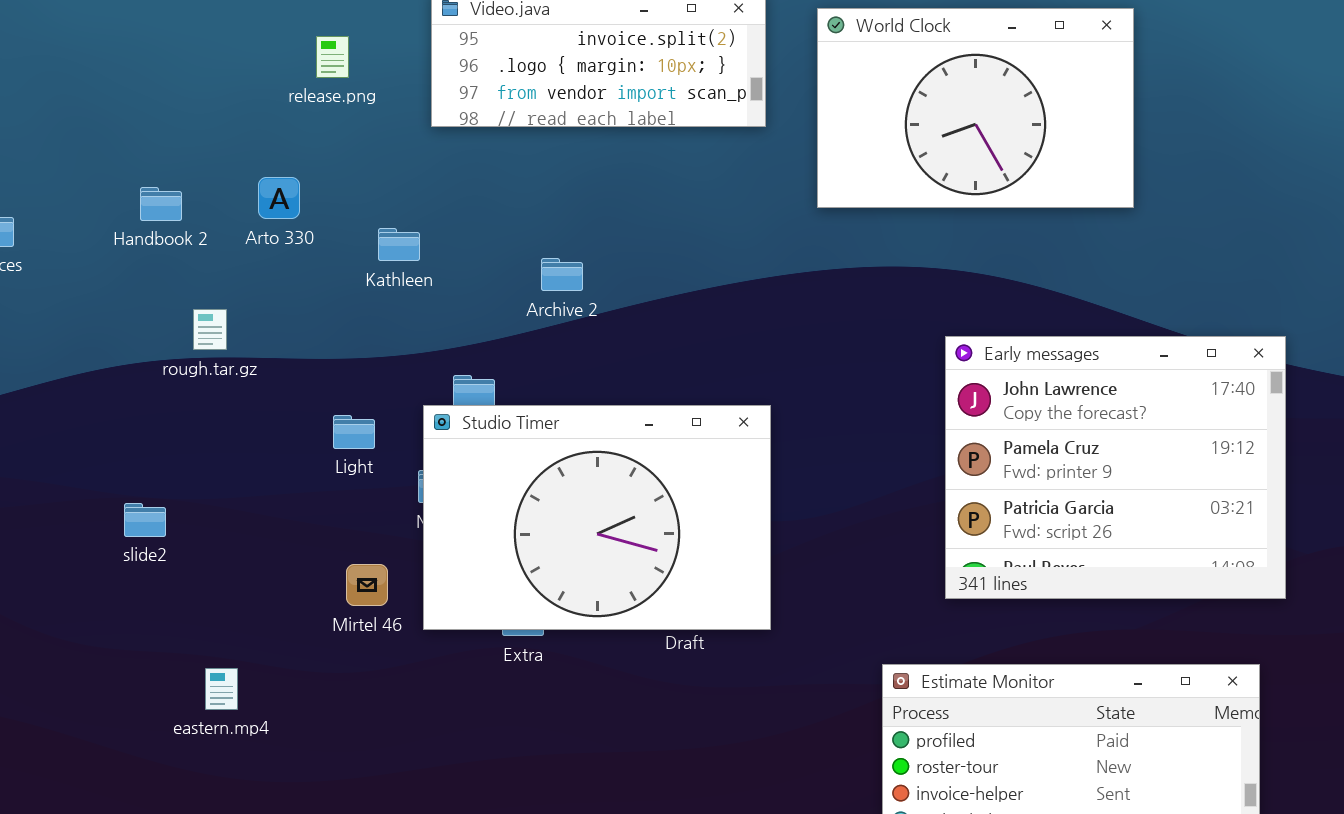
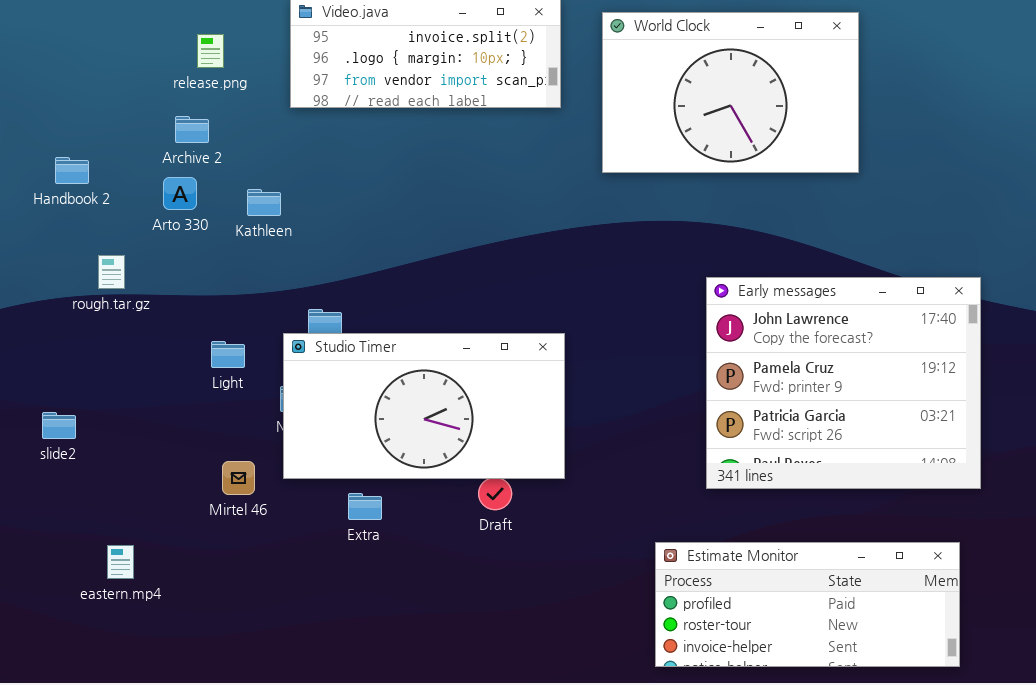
Arto 330: [258,177,300,219] -> [163,177,197,210], moved
Archive 2: [541,258,583,291] -> [175,116,209,143], moved
Studio Timer: [423,405,771,630] -> [283,333,565,479], resized

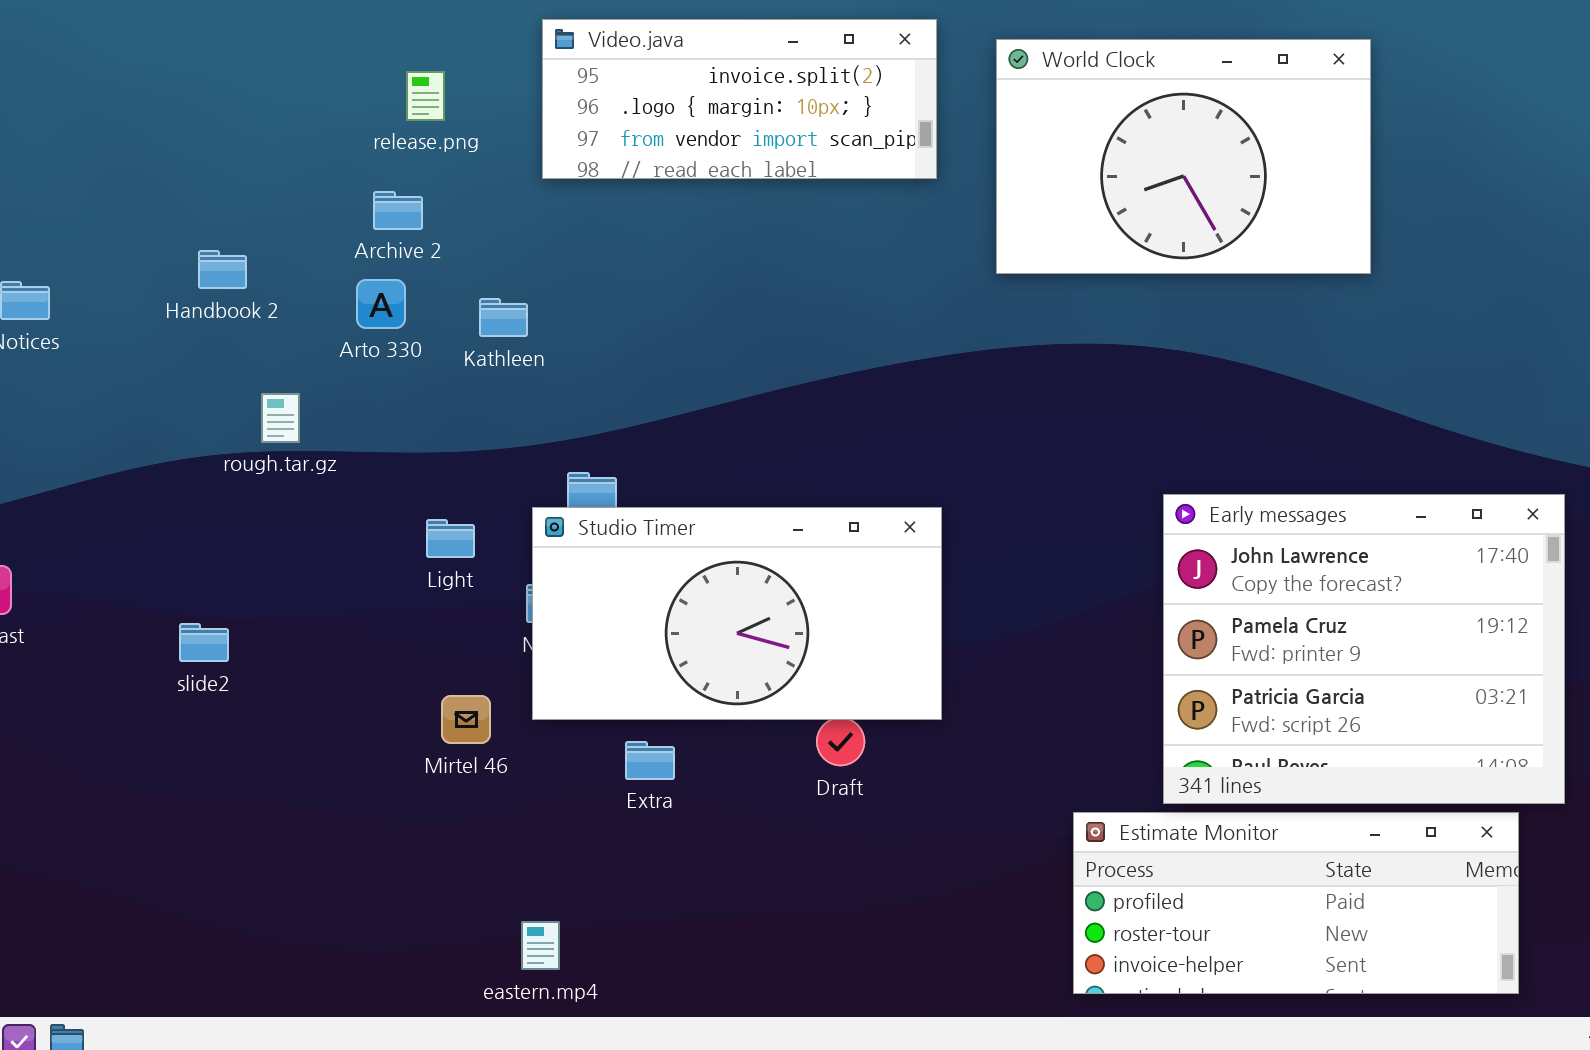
Early messages: [706,277,981,489] -> [1163,494,1565,804], moved
eastern.mp4: [107,545,134,579] -> [521,921,560,970], moved

